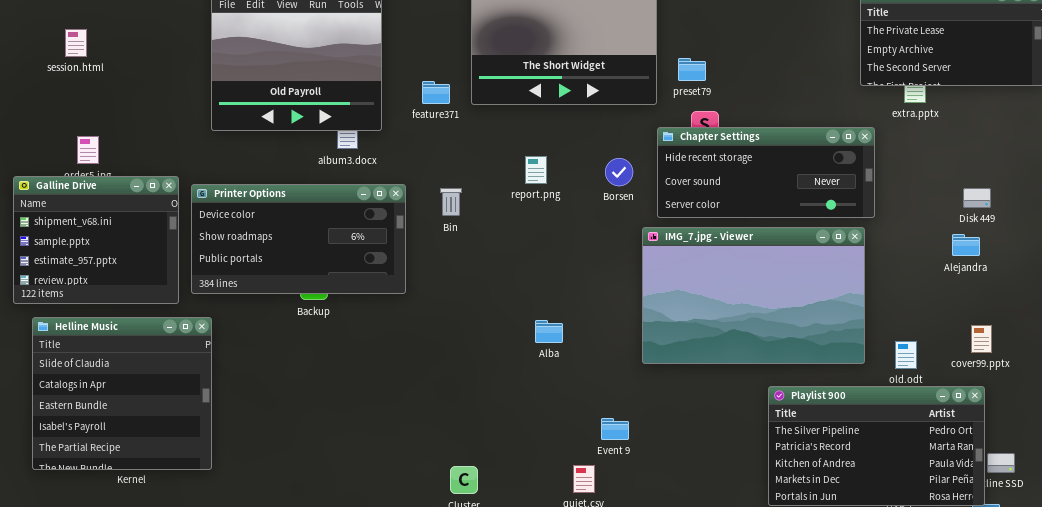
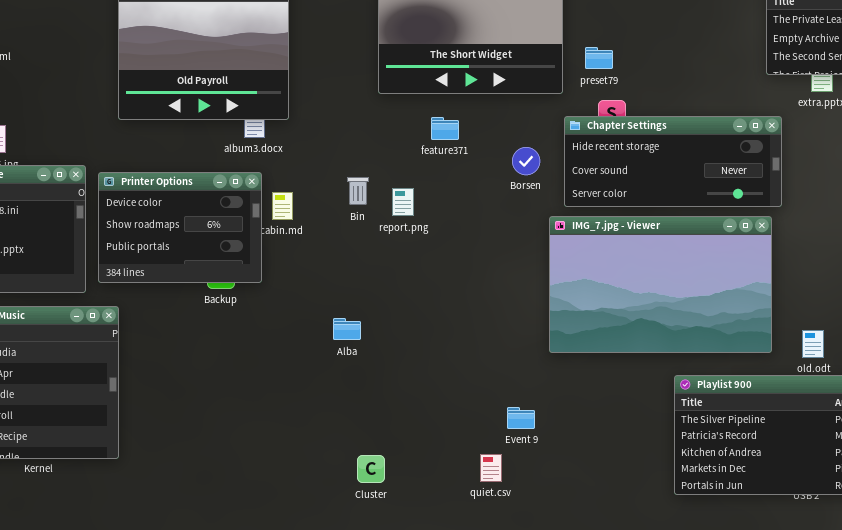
feature371: [422,81,450,104] -> [431,117,459,140], moved
report.png: [525,156,547,184] -> [392,188,414,216], moved
Printer Options: [191,184,406,294] -> [98,172,262,283], resized
Alba: [535,320,563,343] -> [333,318,361,340], moved

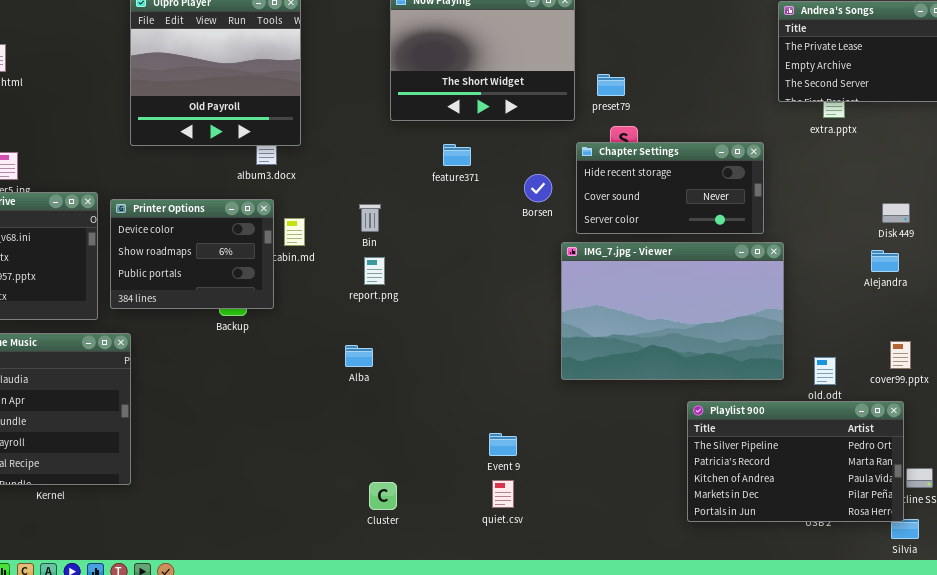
Chapter Settings: [564,116,782,207] -> [576,142,764,234], resized
report.png: [392,188,414,216] -> [364,257,385,285], moved
Event 9: [507,407,535,429] -> [489,433,517,456], moved

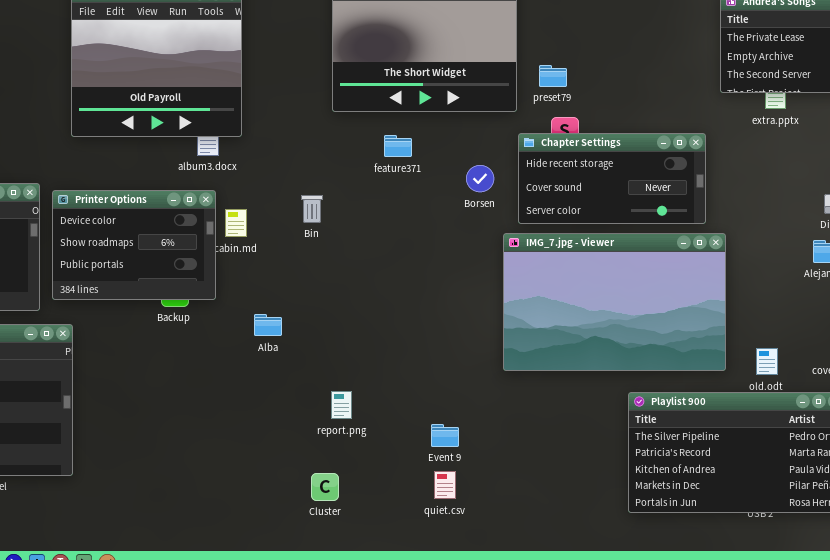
report.png: [364,257,385,285] -> [331,391,352,419], moved
Alba: [345,345,373,367] -> [254,314,282,336], moved

